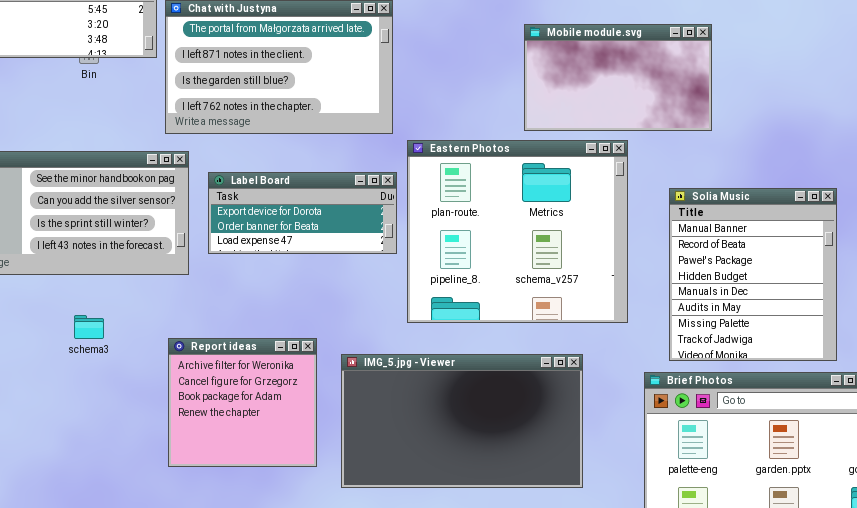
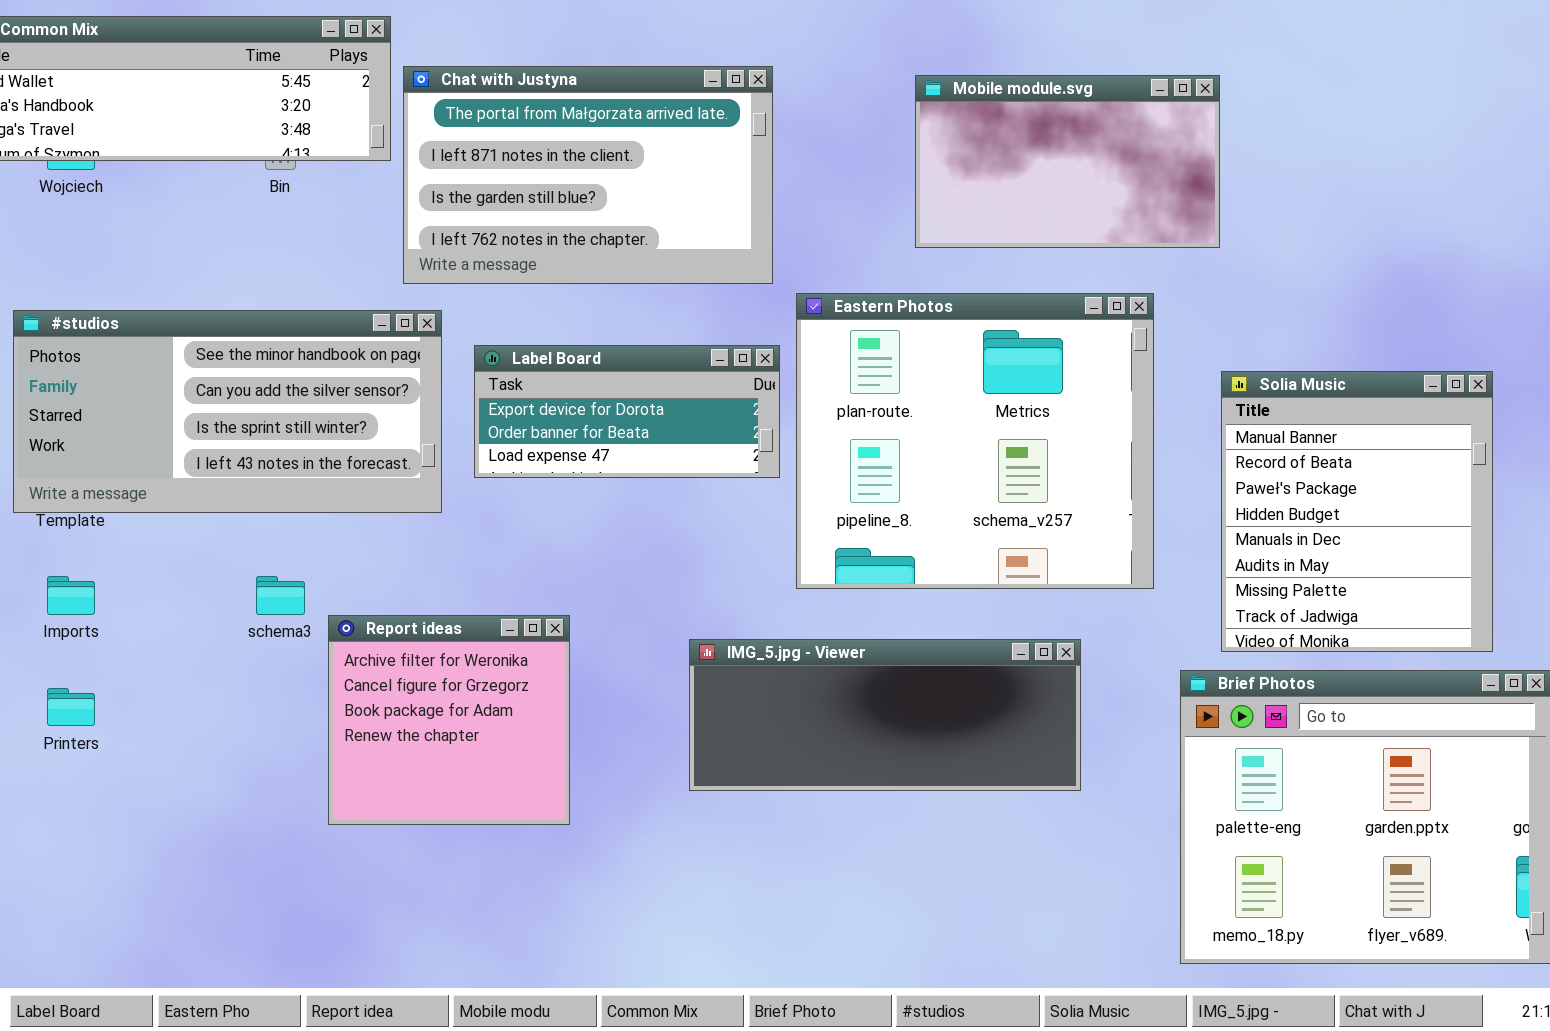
Mobile module.svg: [524,24,712,131] -> [915,75,1220,248], moved
Report ideas: [168,338,317,467] -> [328,615,570,825], moved
IMG_5.jpg - Viewer: [341,354,583,488] -> [689,639,1081,791], resized

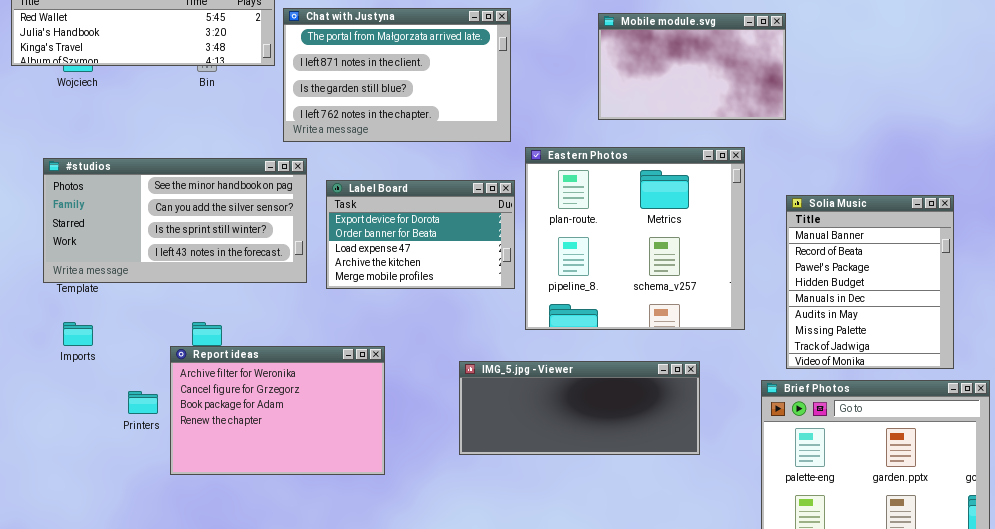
Label Board: [474,345,780,478] -> [326,180,515,289], resized
Report ideas: [328,615,570,825] -> [170,346,385,475], resized
Printers: [47,688,95,726] -> [128,391,158,414], moved

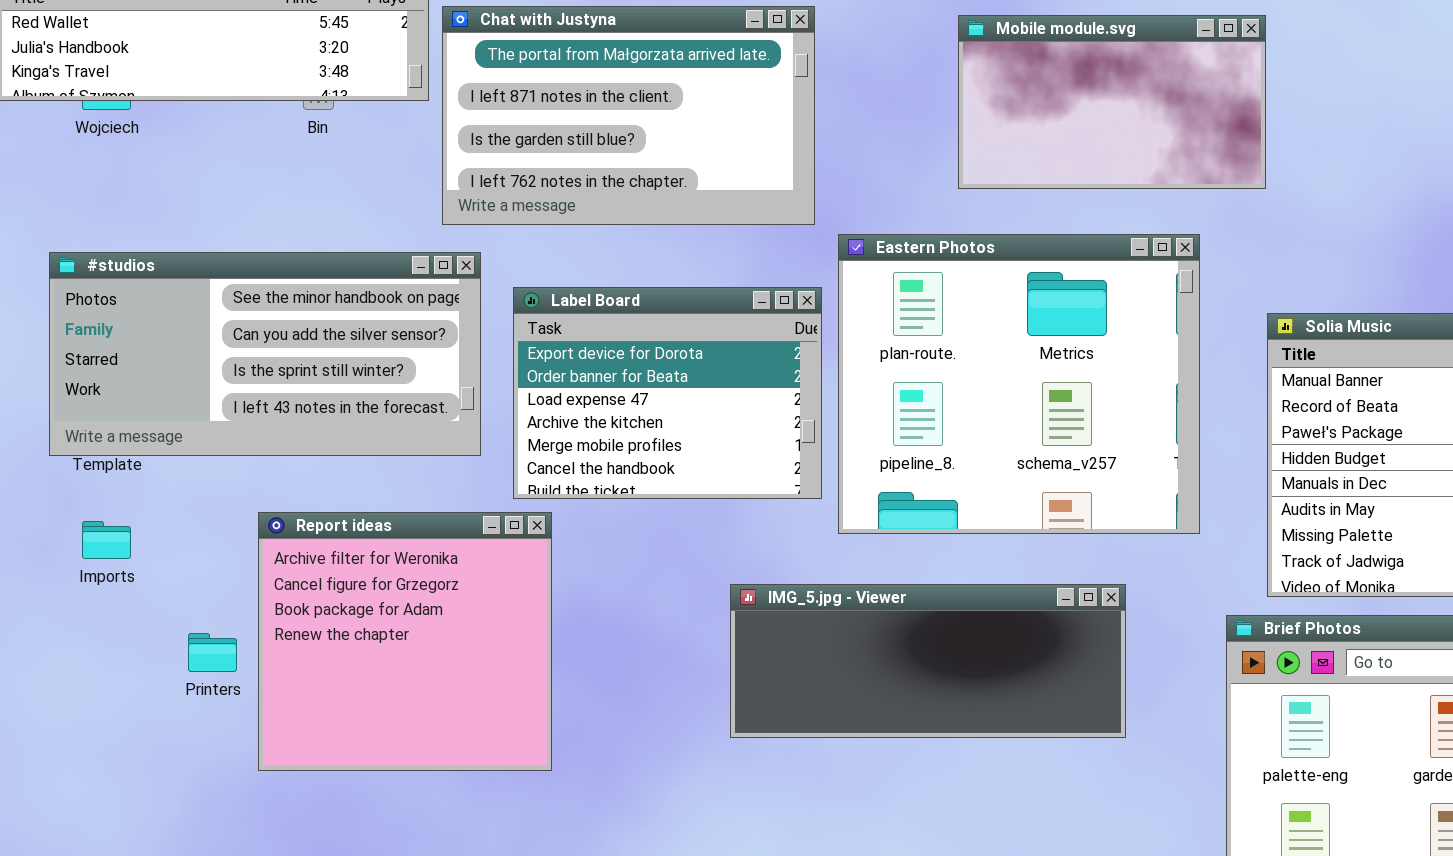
Label Board: [326,180,515,289] -> [513,287,822,499], resized
Report ideas: [170,346,385,475] -> [258,512,552,771], resized

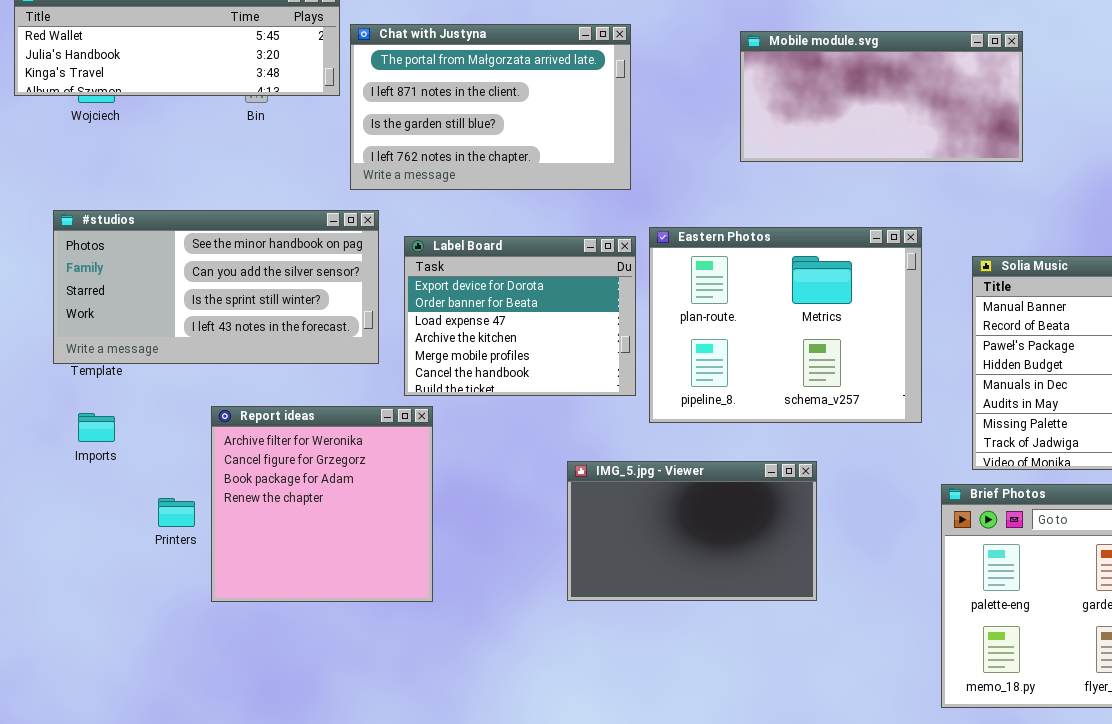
Mobile module.svg: [958,15,1266,189] -> [740,31,1023,162], resized
Eastern Photos: [838,234,1200,534] -> [649,227,922,423], resized
IMG_5.jpg - Viewer: [730,584,1126,738] -> [567,461,817,601], resized

